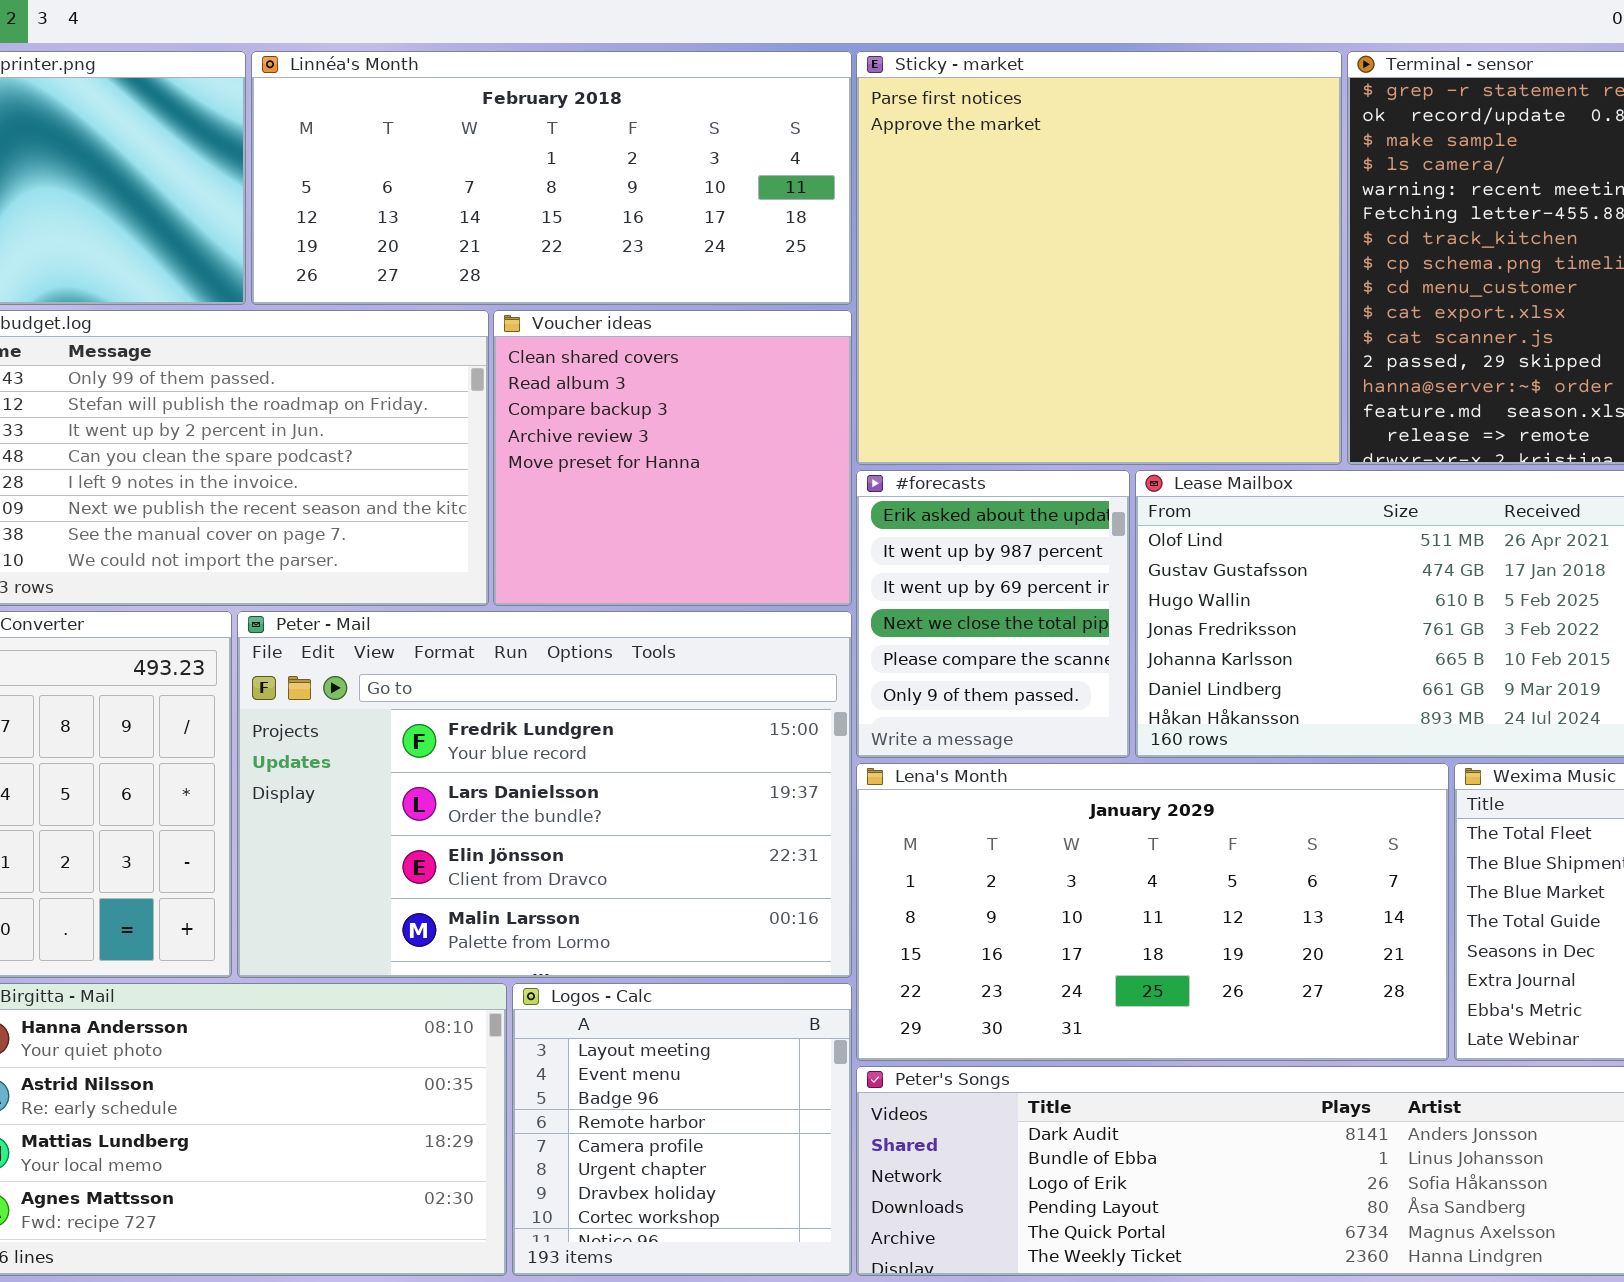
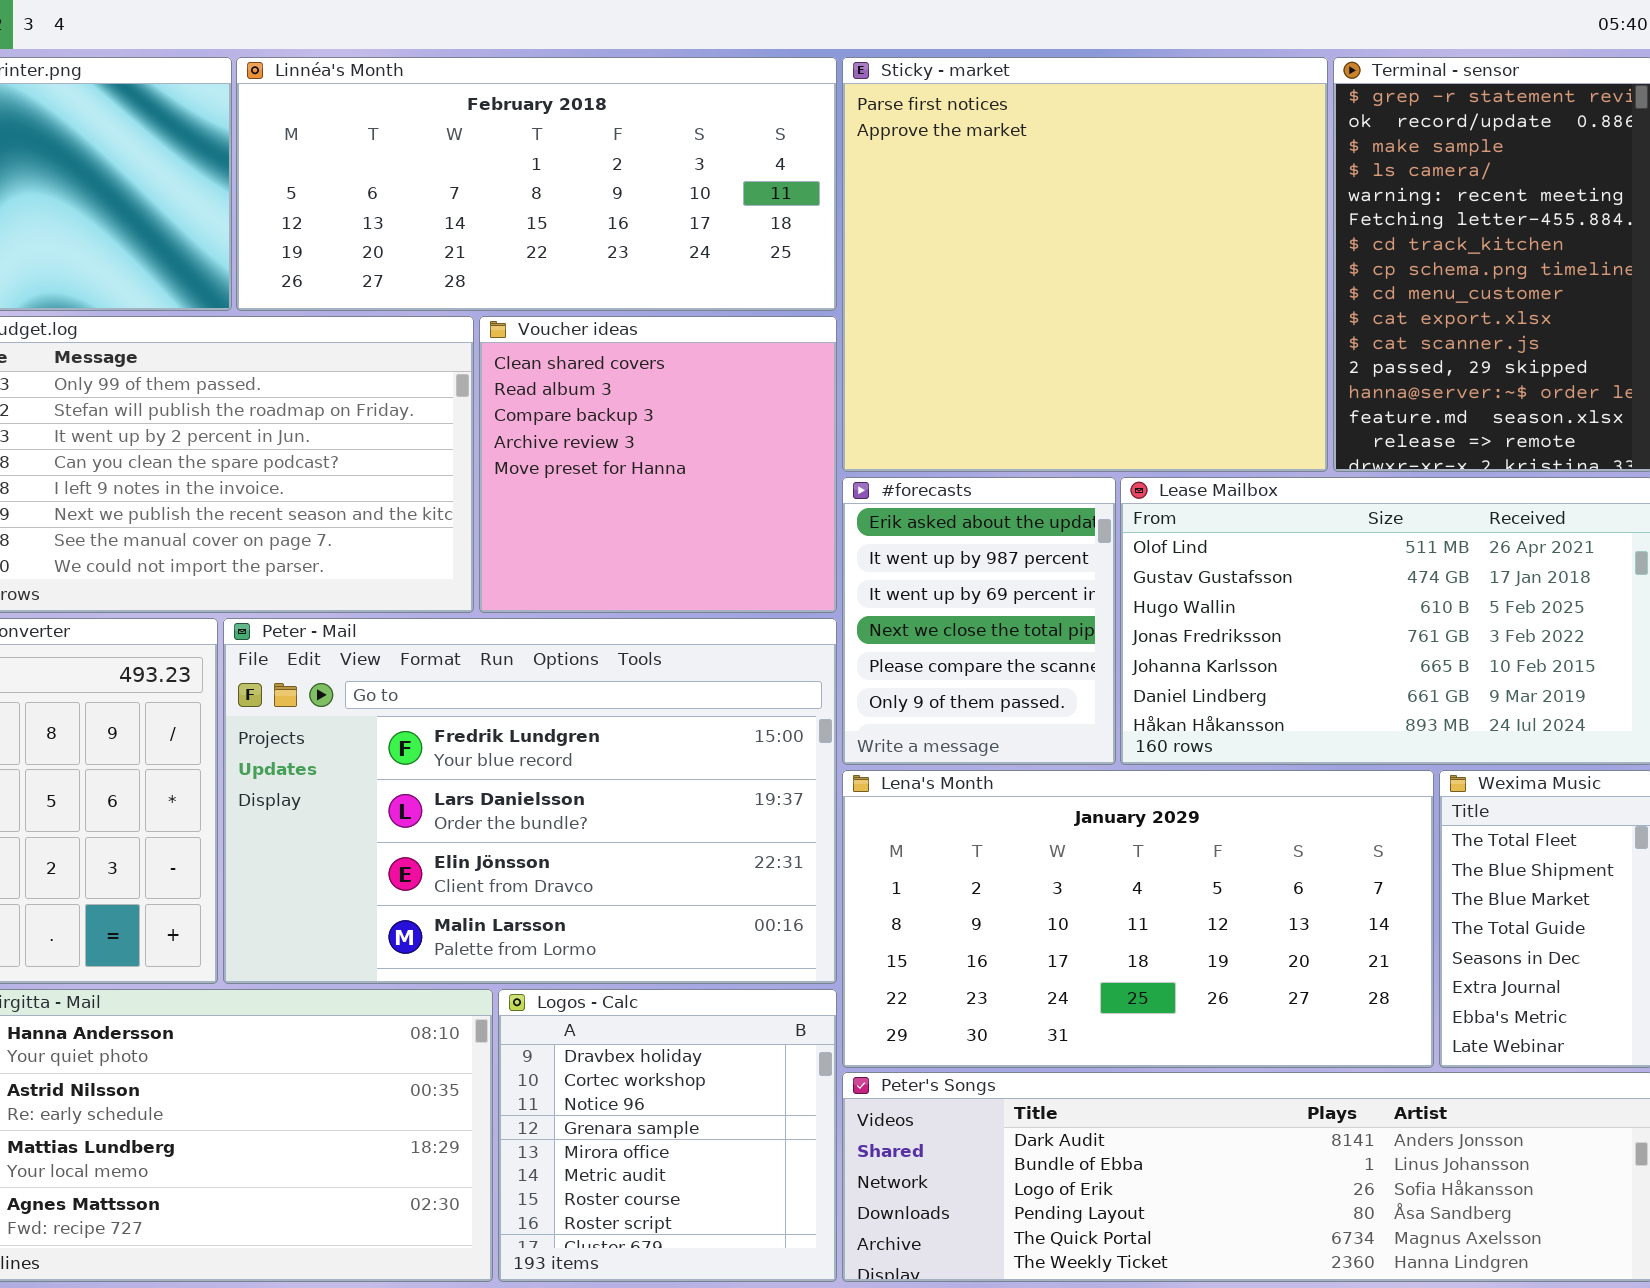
Logos - Calc: [512,983,852,1276] -> [498,989,837,1282], scrolled down 6 rows

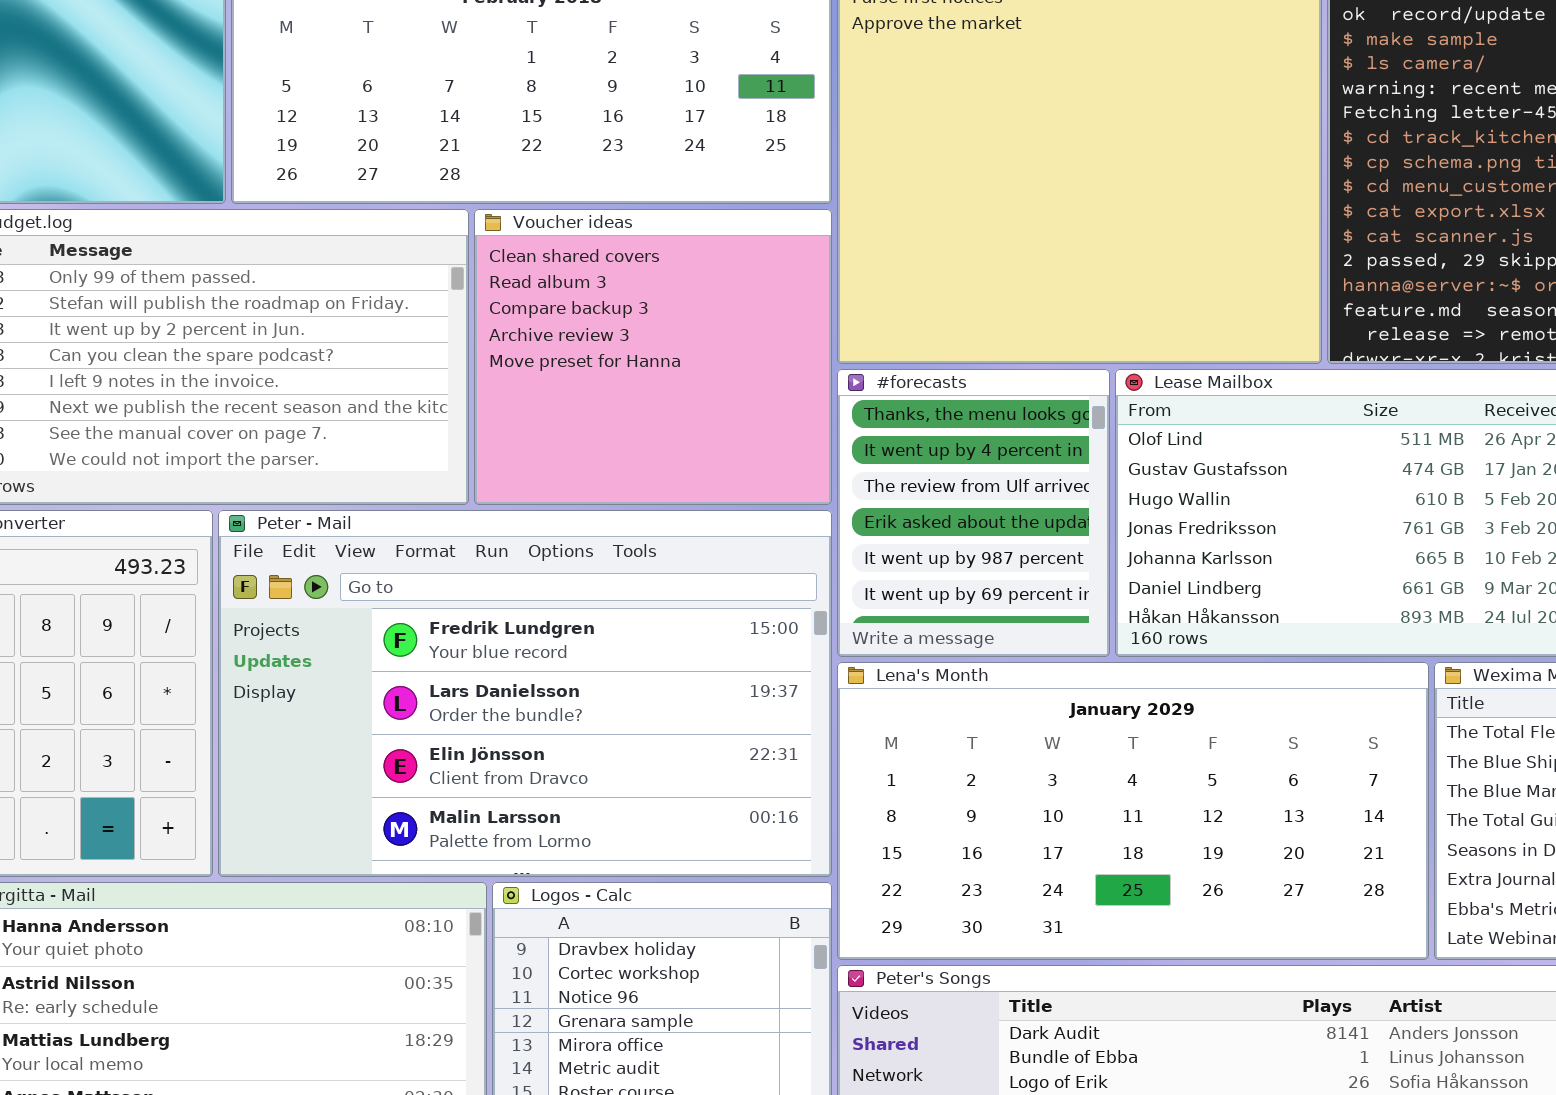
#forecasts: [842,477,1116,765] -> [837,369,1110,657], scrolled up 3 rows

